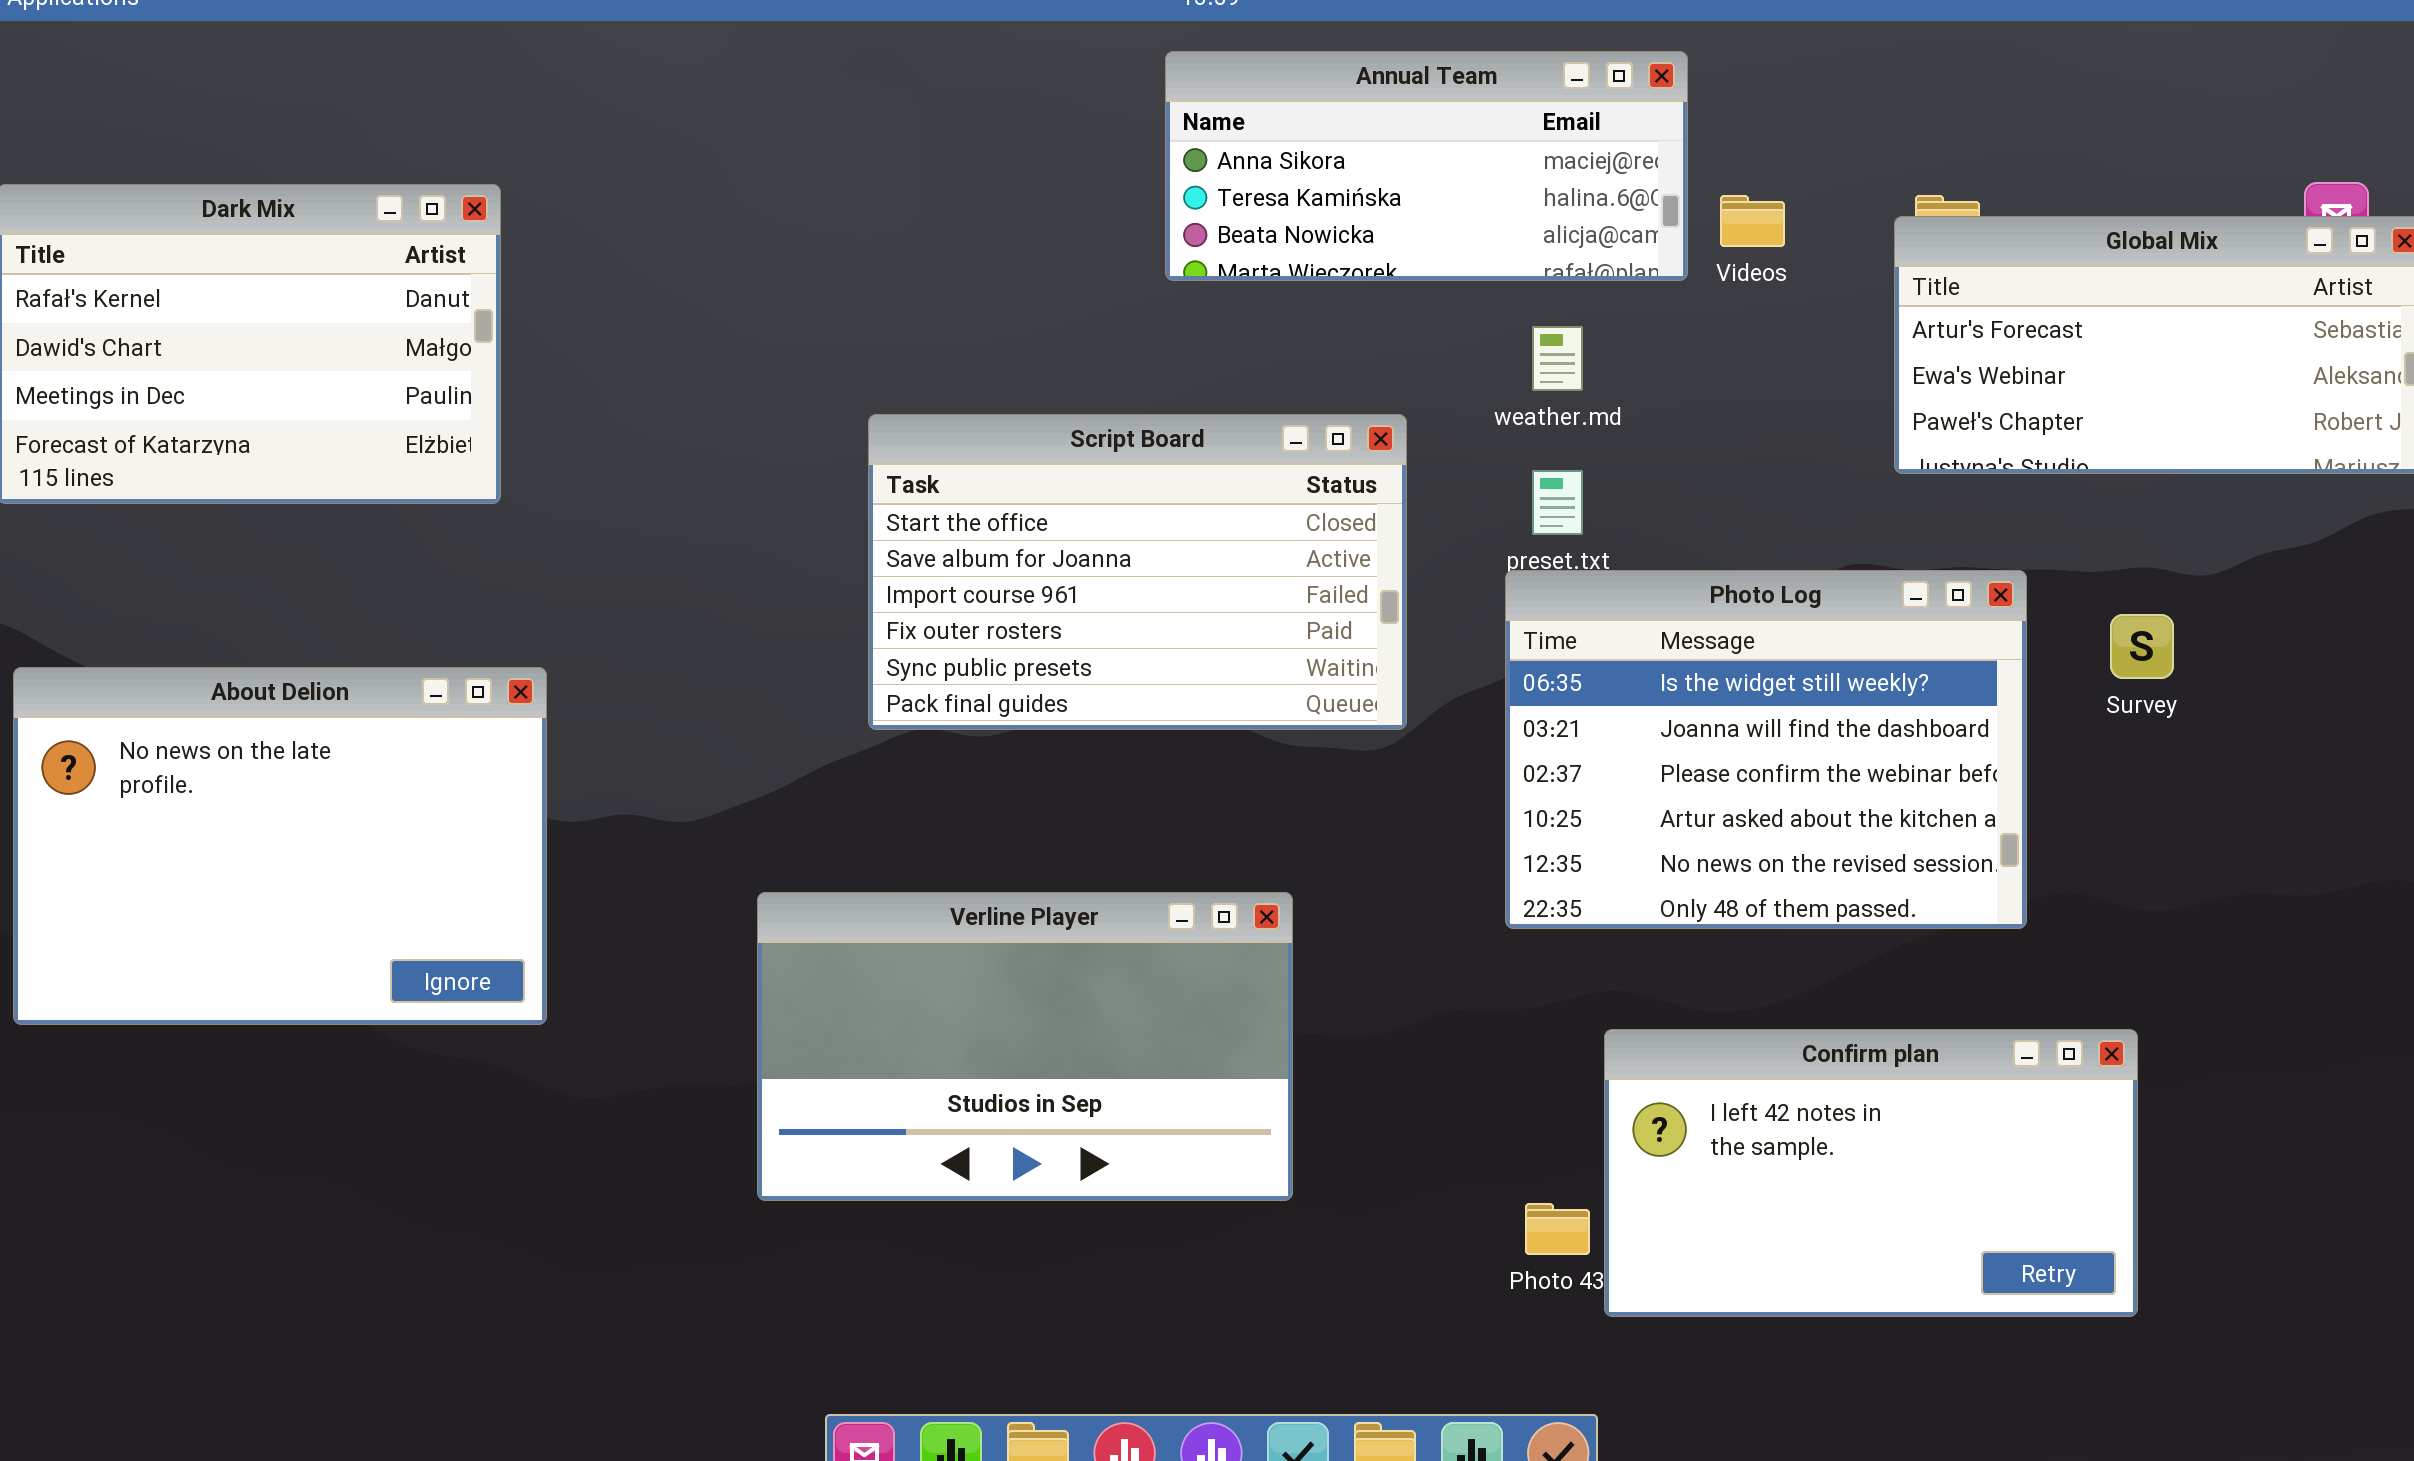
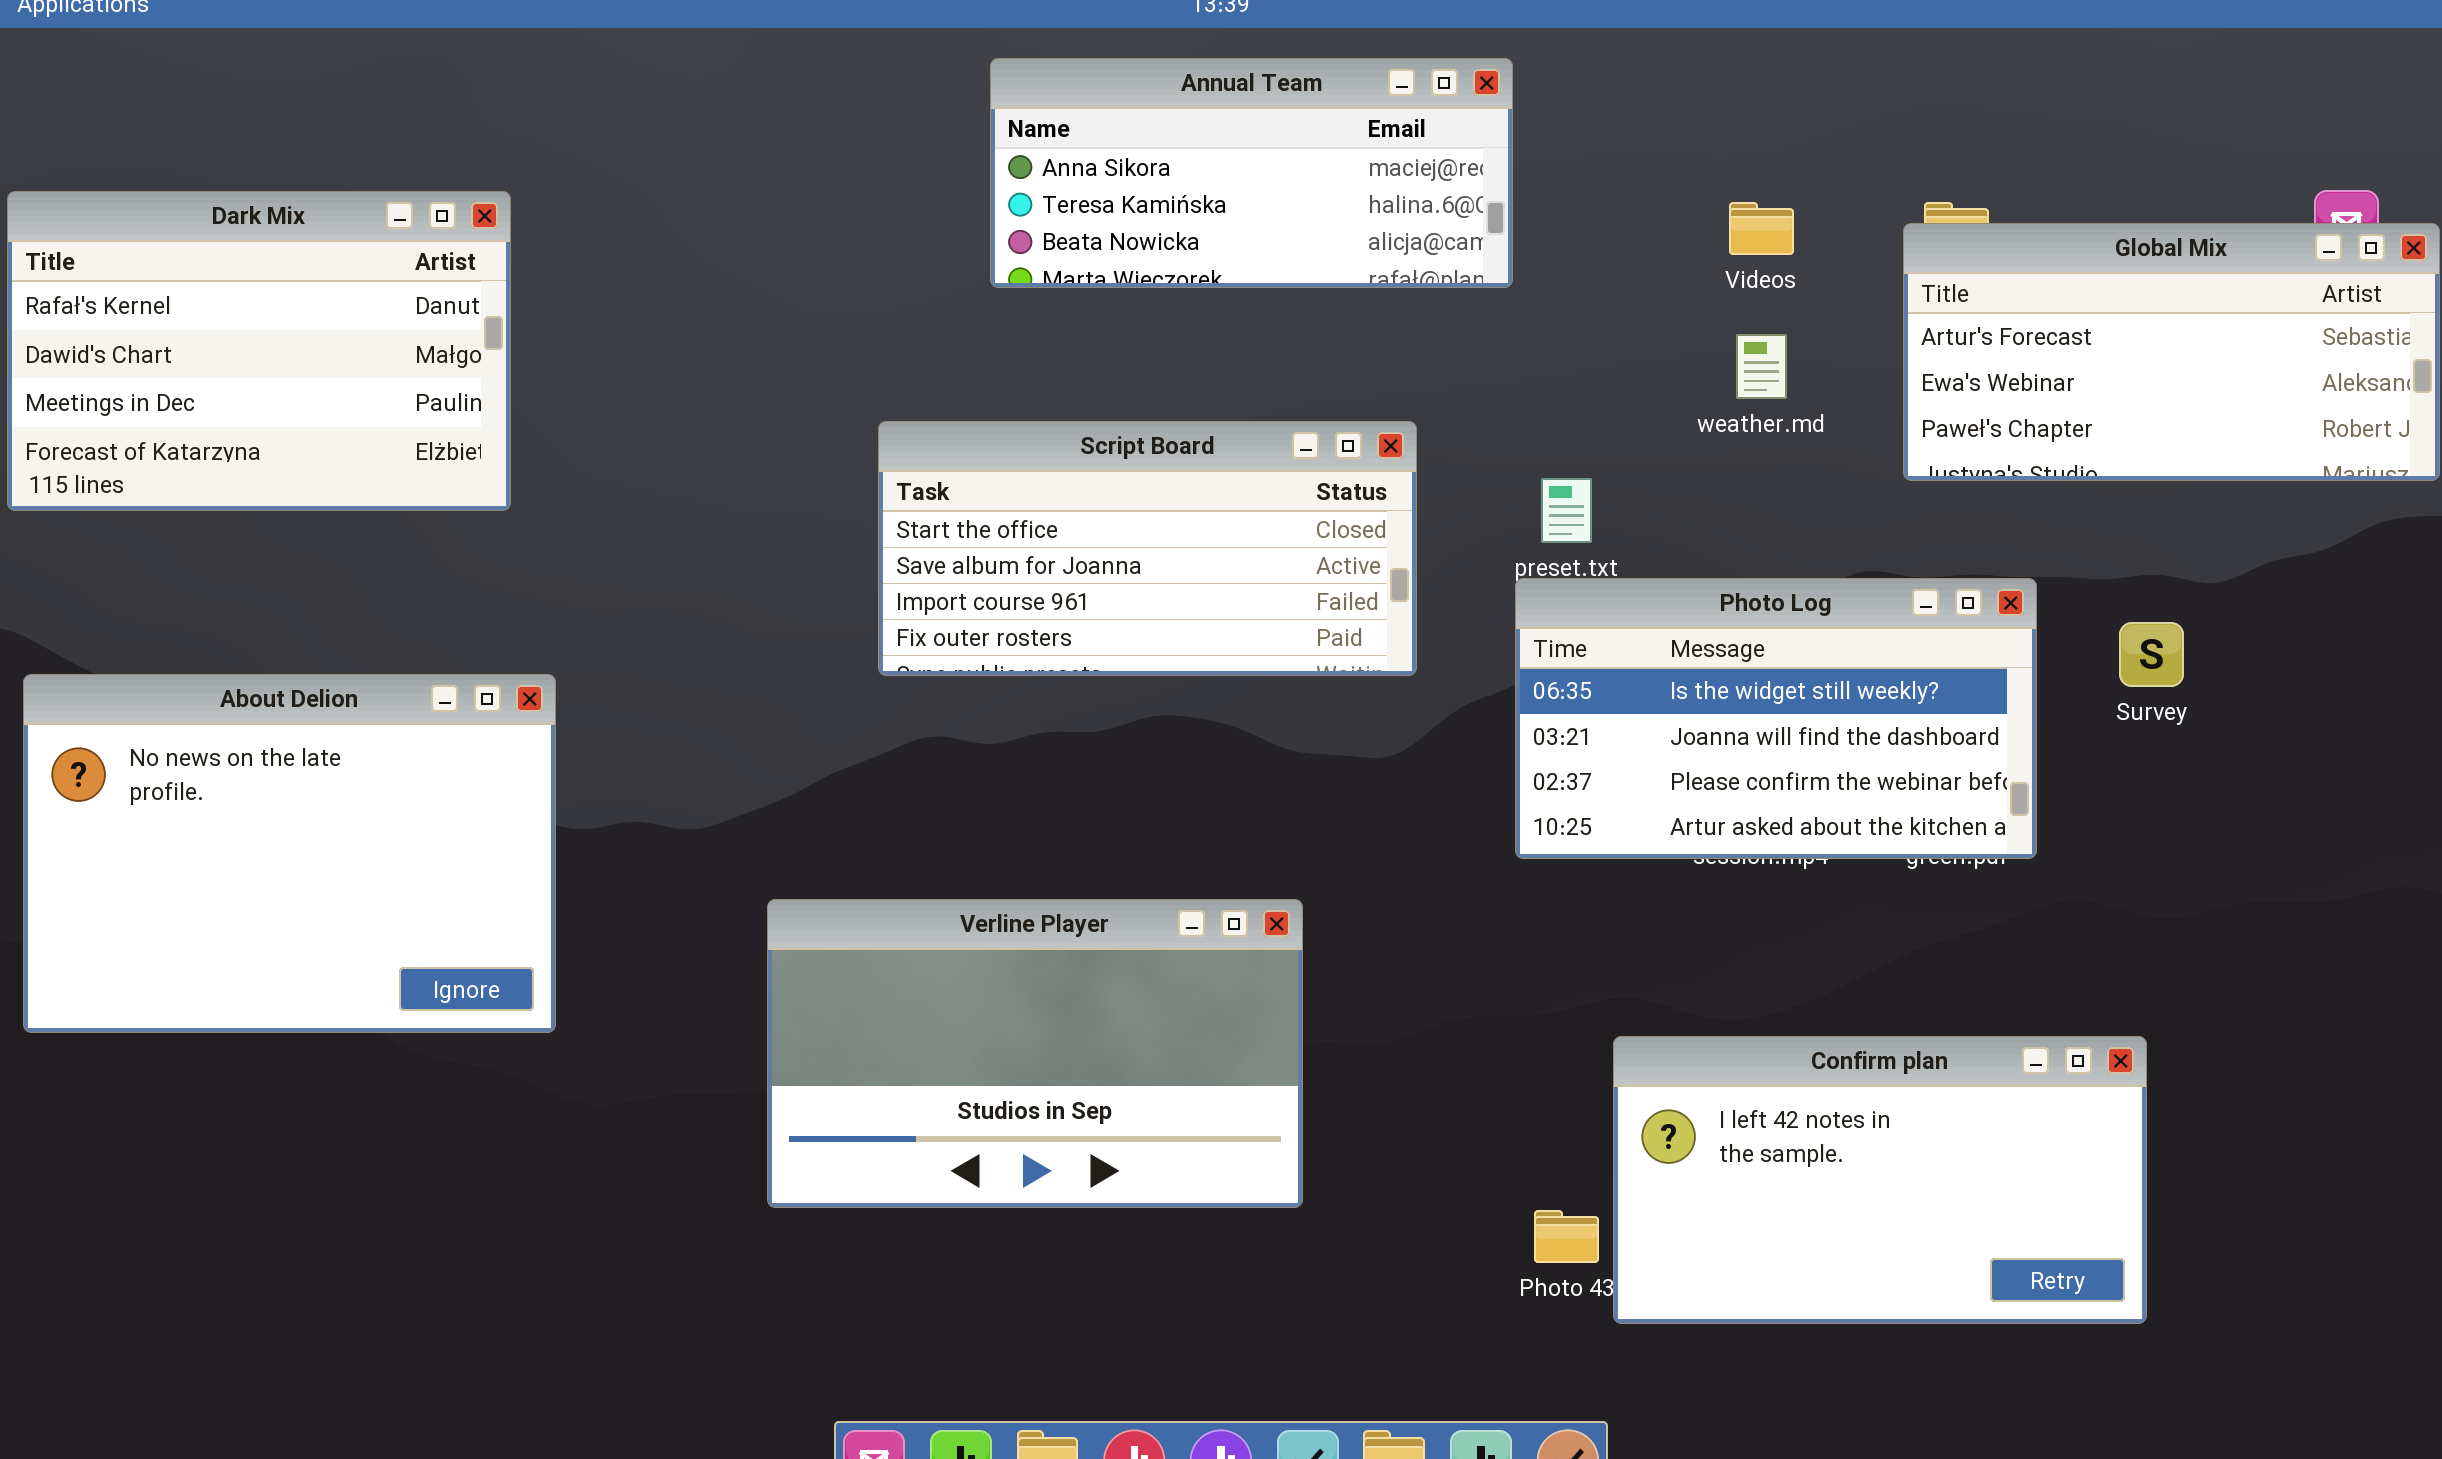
Annual Team: [1165,51,1688,281] -> [990,58,1513,288], moved
weather.md: [1532,326,1583,391] -> [1736,334,1787,399], moved
Script Board: [868,414,1407,730] -> [878,421,1417,676], resized
Photo Log: [1505,570,2027,929] -> [1515,578,2037,859], resized

